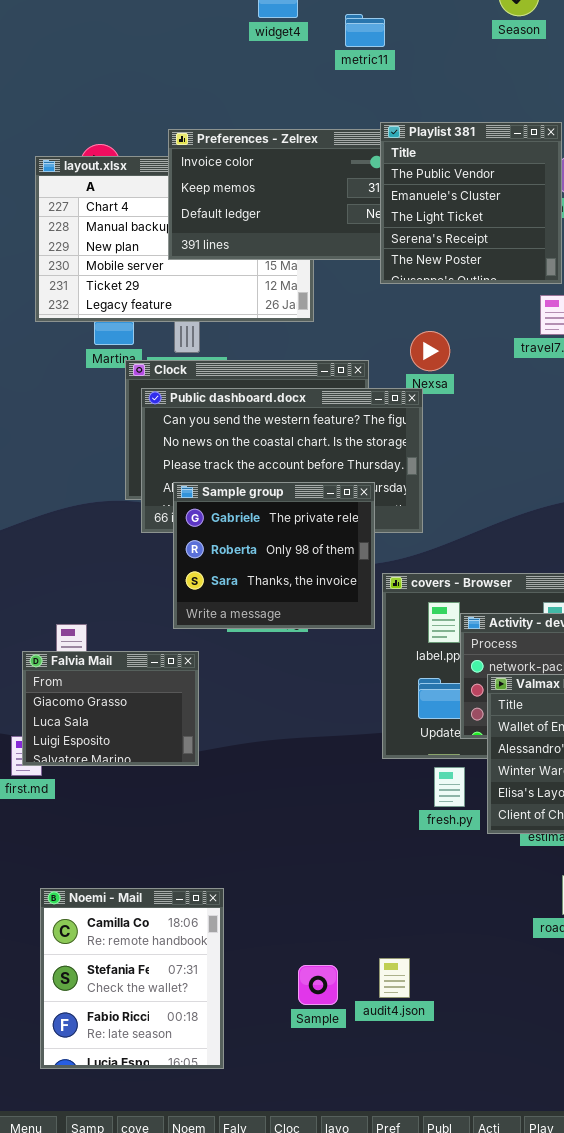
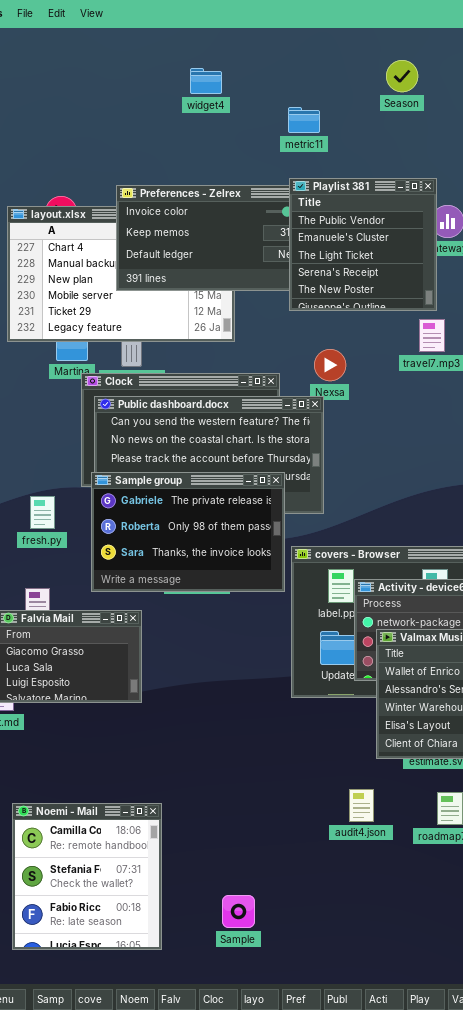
metric11: [345,14,385,47] -> [288,107,320,133], moved
Sample group: [173,482,375,629] -> [91,472,285,592], resized
fresh.py: [434,767,465,807] -> [30,496,55,529], moved
audit4.json: [379,958,410,998] -> [349,789,374,822], moved
Sample: [298,965,338,1005] -> [222,895,255,928], moved

